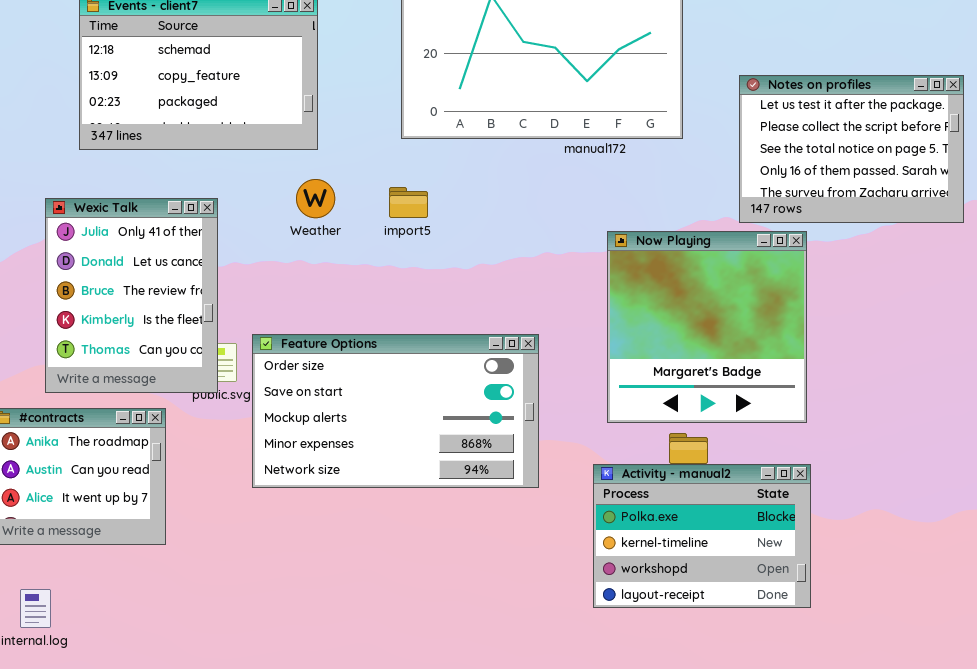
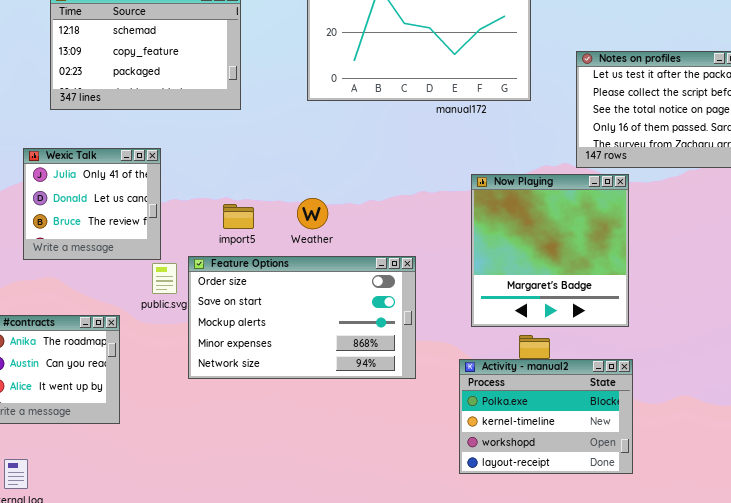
Weather: [296,179,335,218] -> [297,198,328,229], moved
import5: [389,187,428,218] -> [223,204,254,229], moved
Wexic Talk: [45,198,218,393] -> [23,148,161,260], resized

